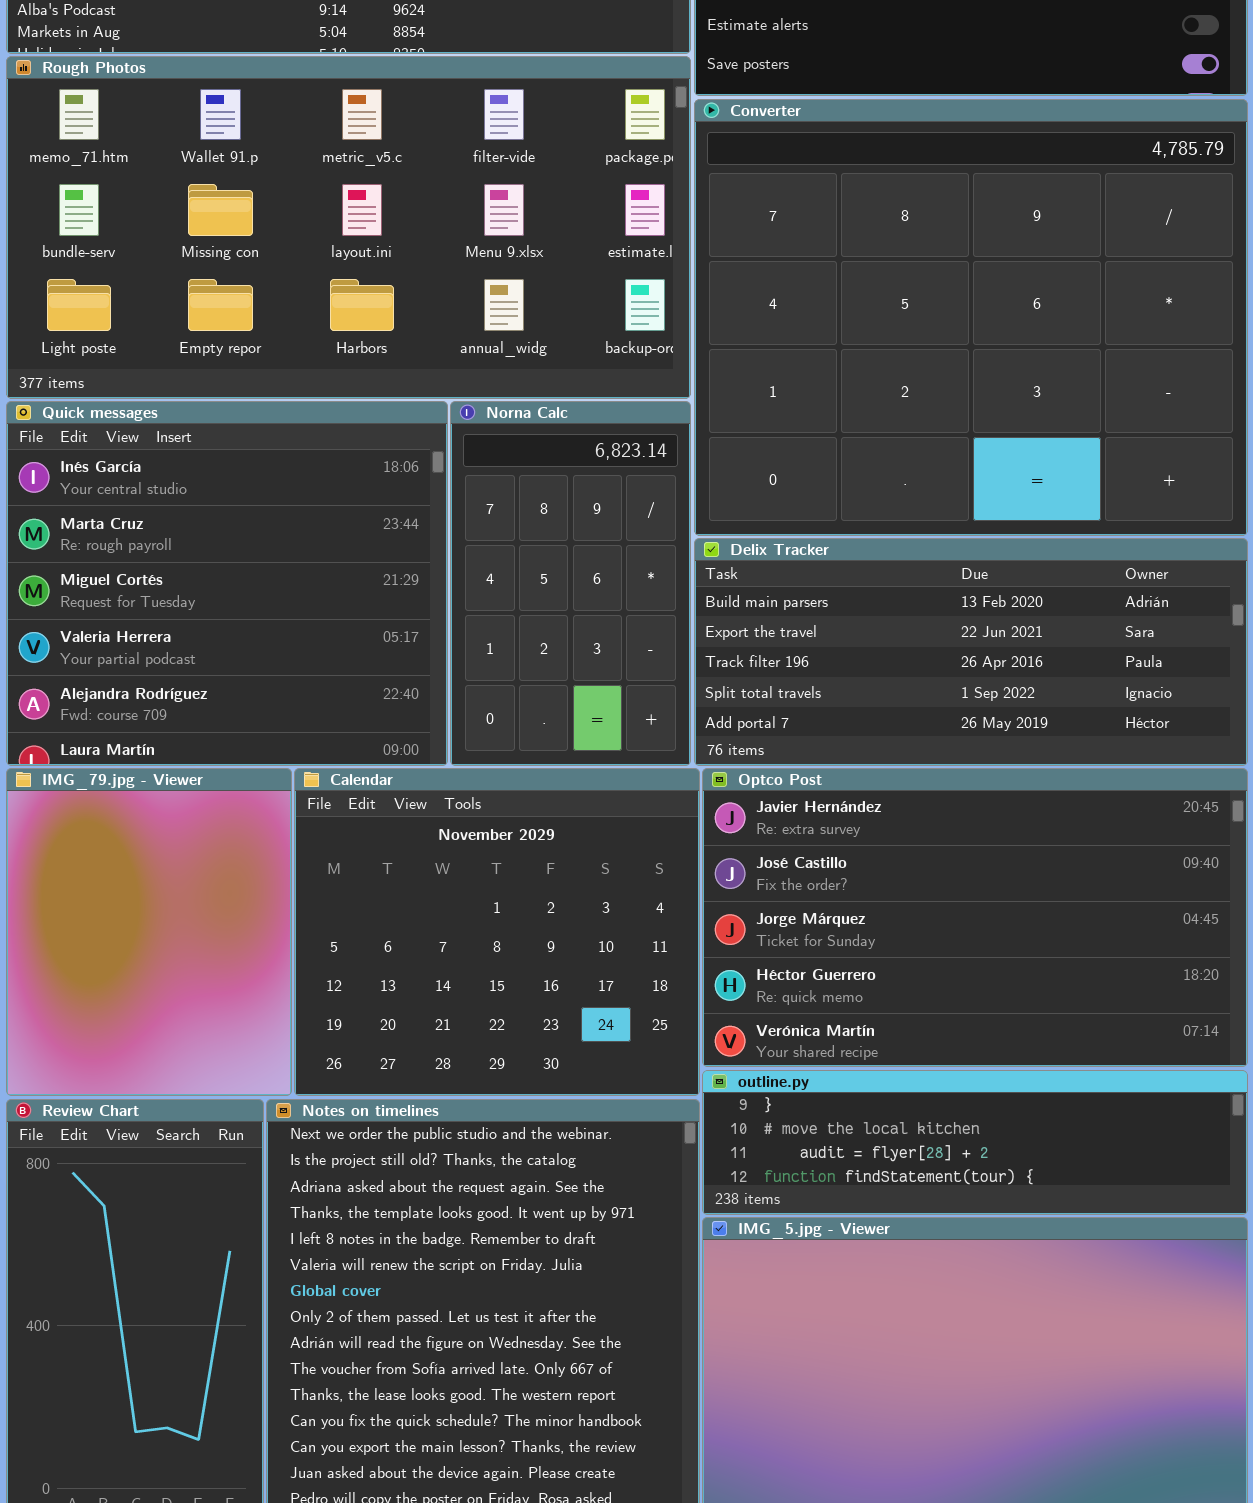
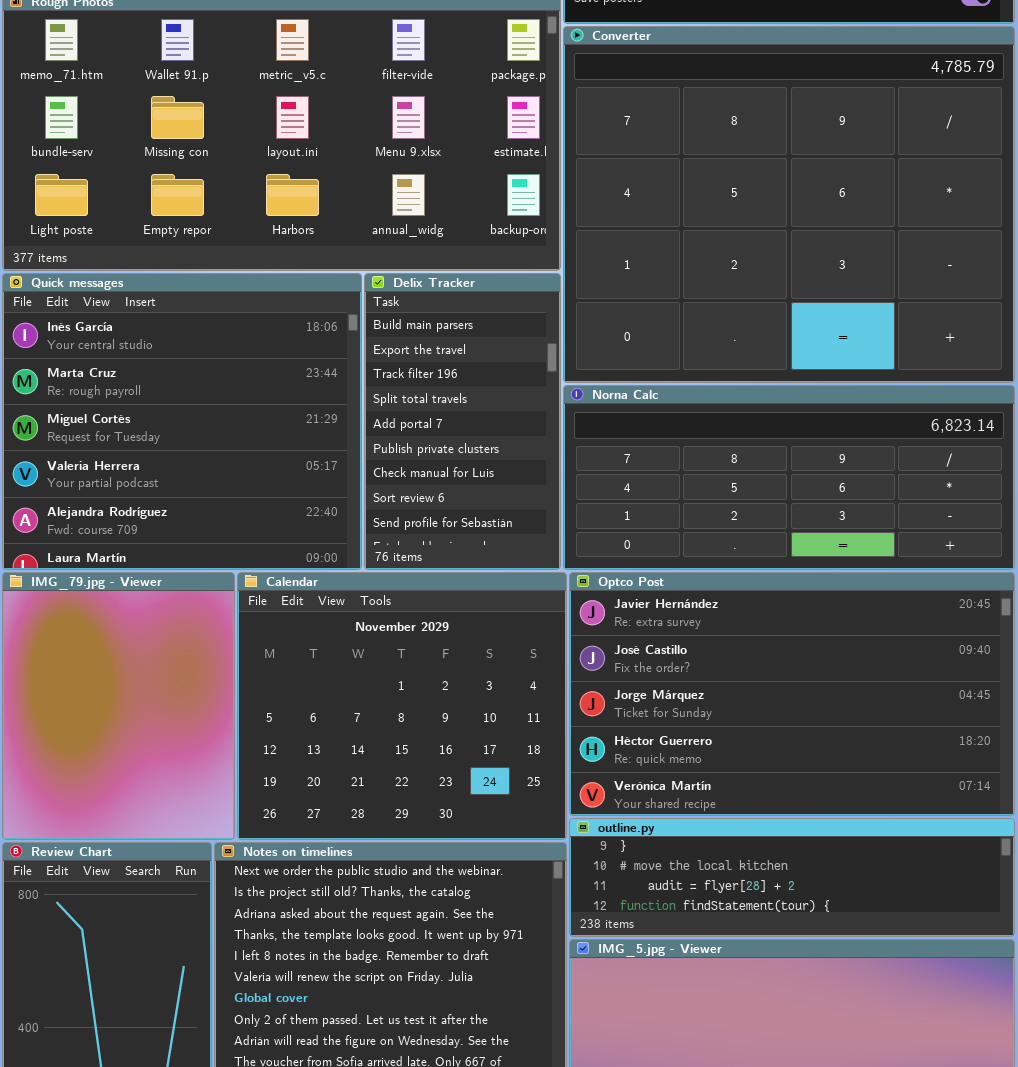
Norna Calc: [450,401,691,766] -> [563,385,1015,570], moved, resized
Delix Tracker: [694,538,1248,766] -> [364,273,561,570], moved, resized

